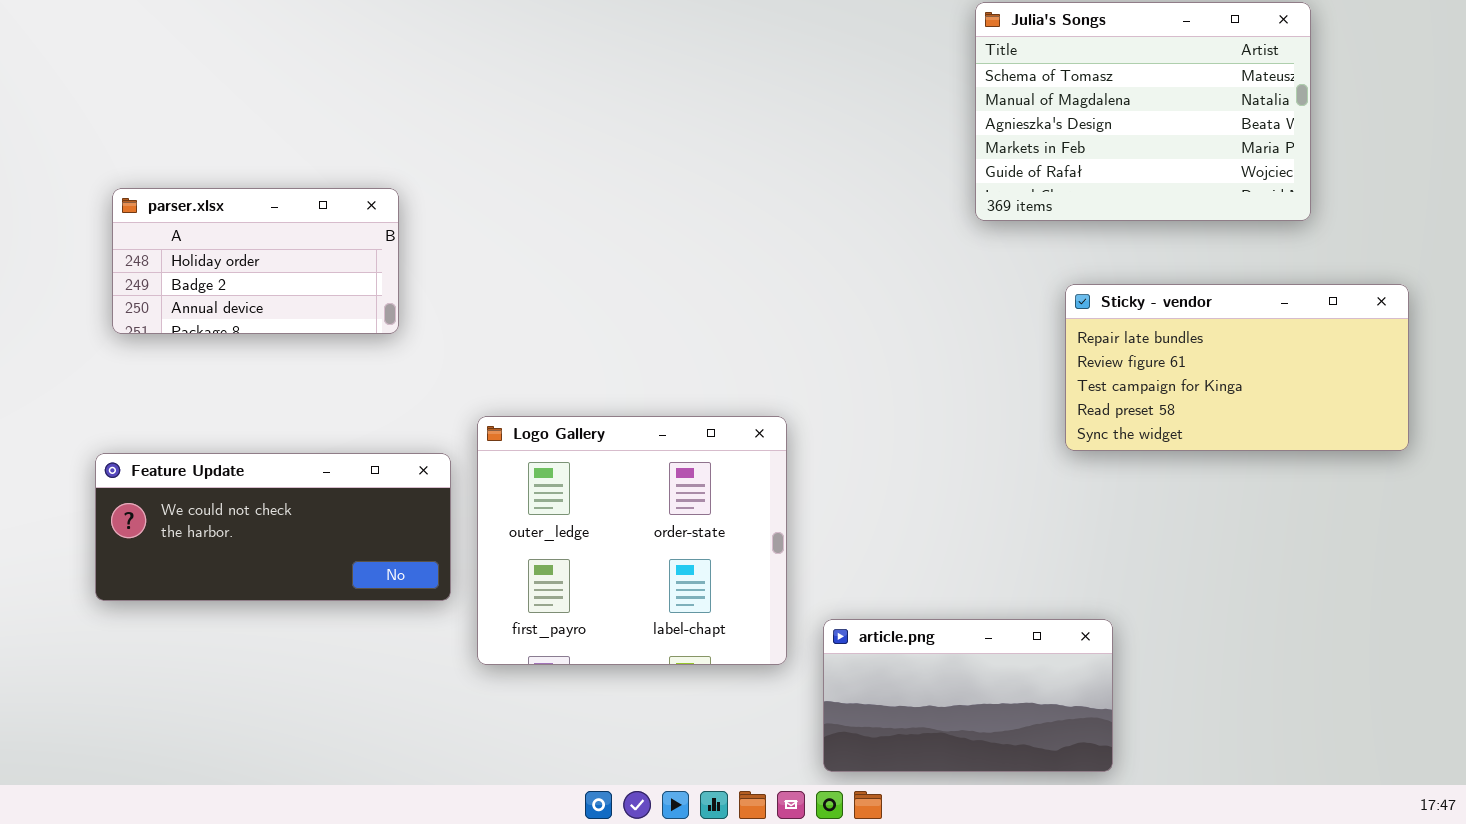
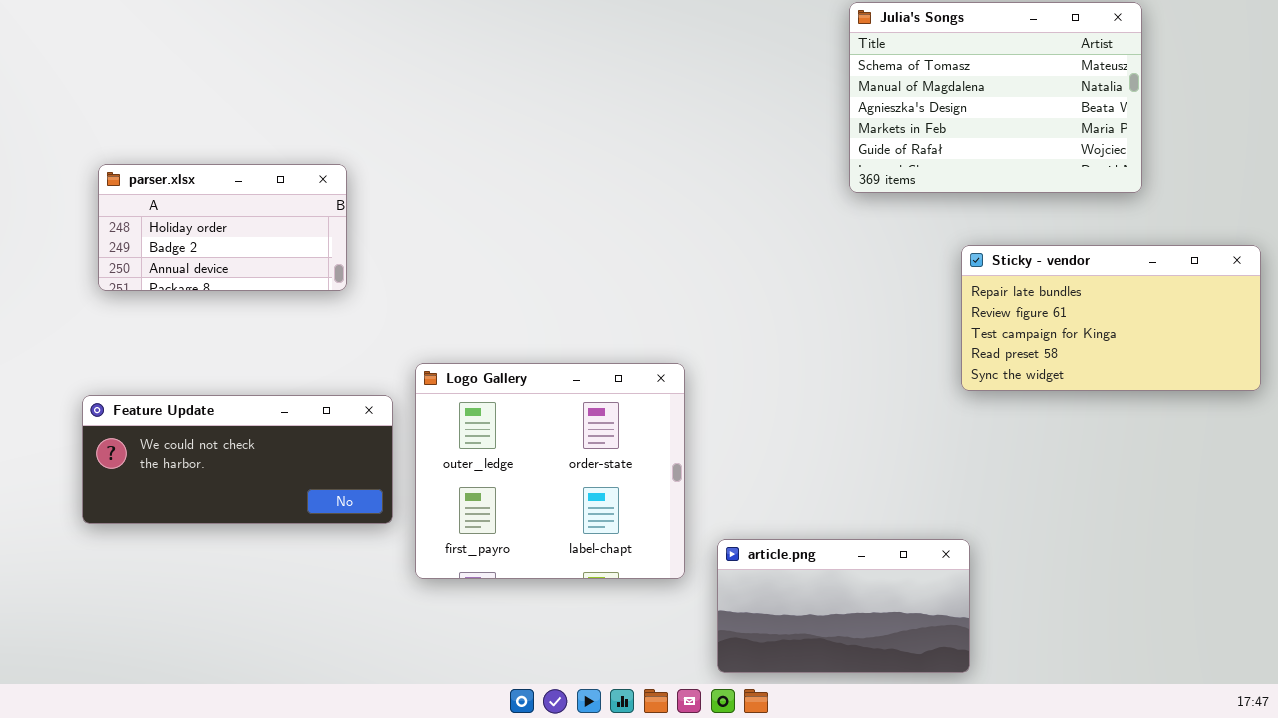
Sticky - vendor: [1065,284,1409,451] -> [961,245,1261,391], moved

